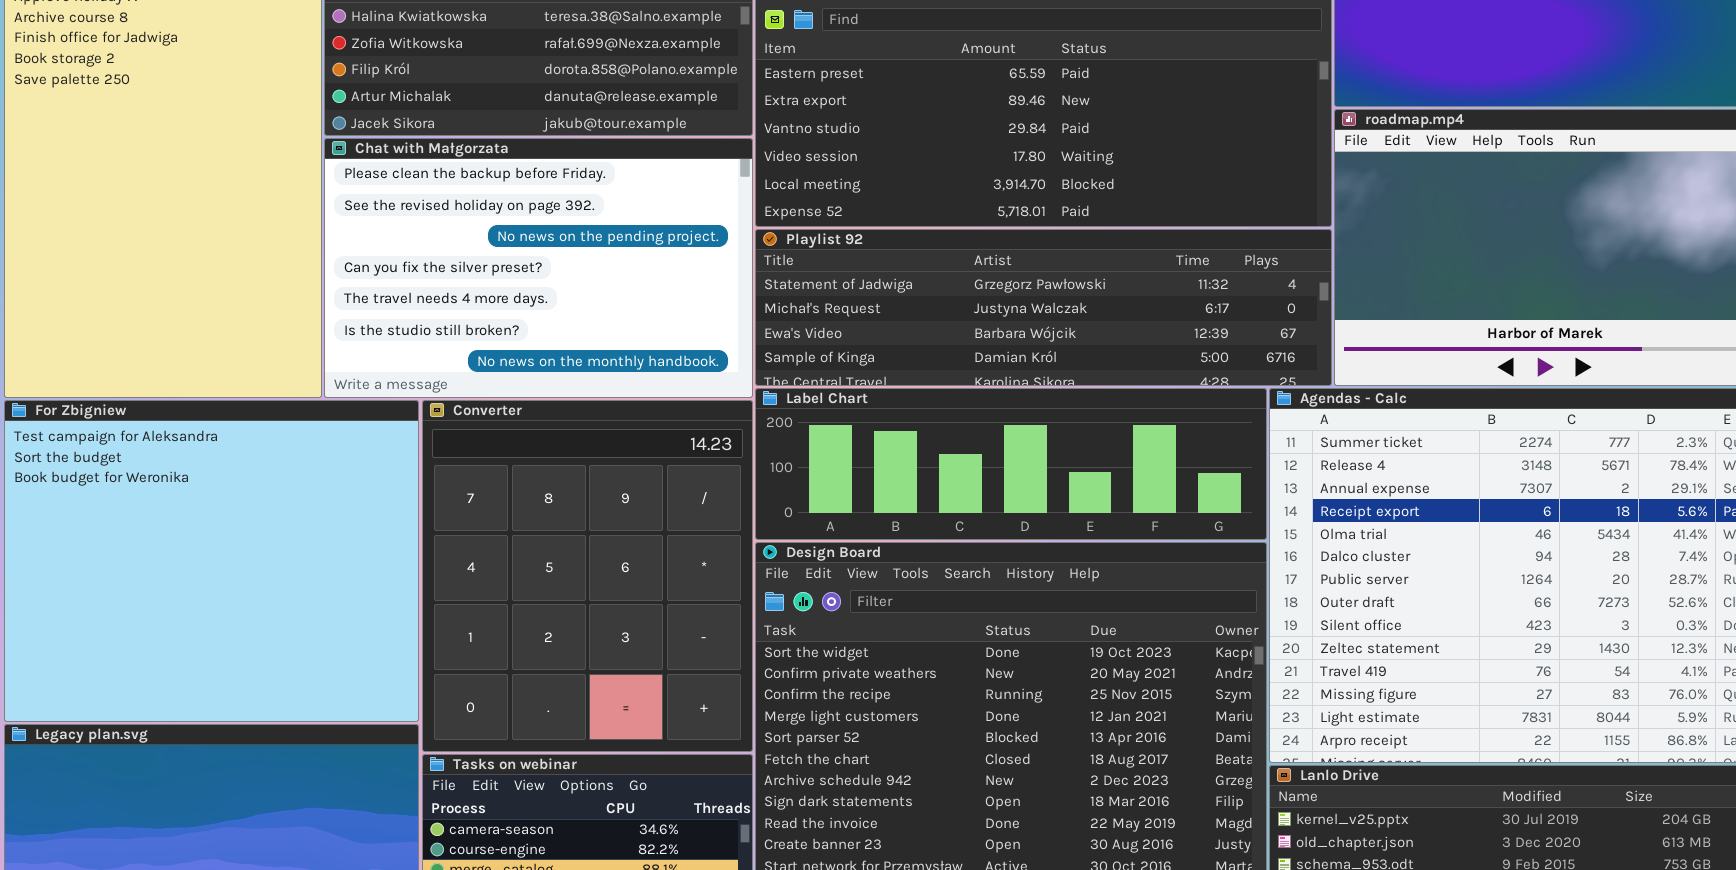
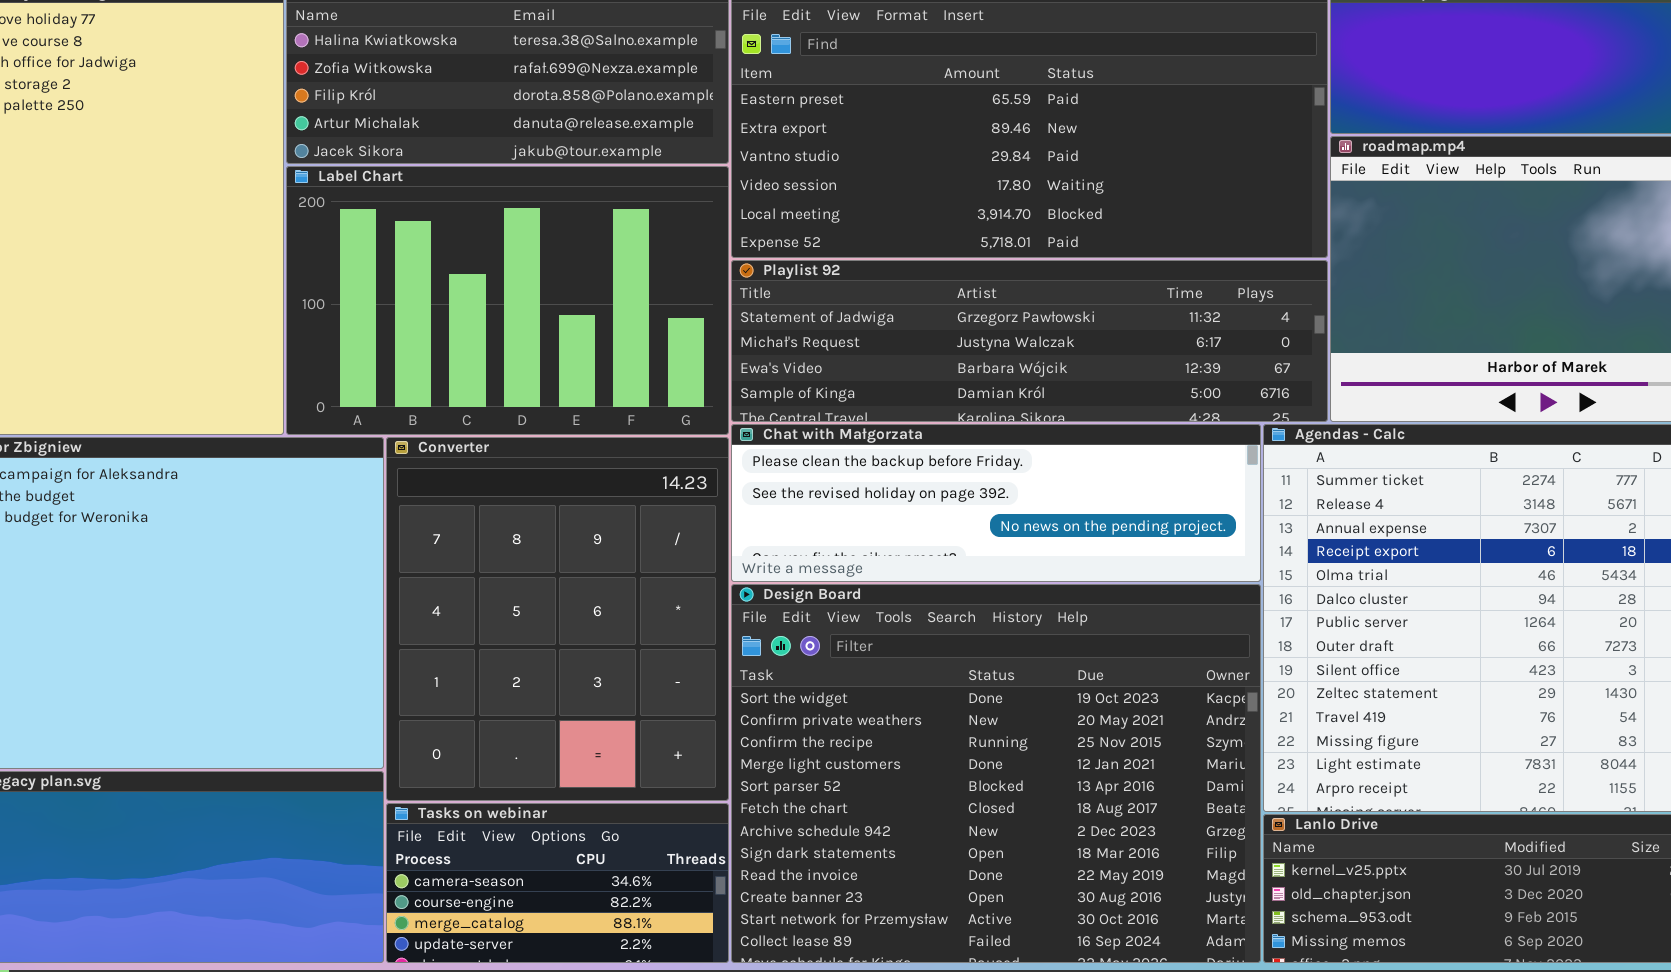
Chat with Małgorzata: [324,138,753,398] -> [731,424,1261,582], moved, resized
Label Chart: [755,388,1267,540] -> [286,166,729,435], moved, resized

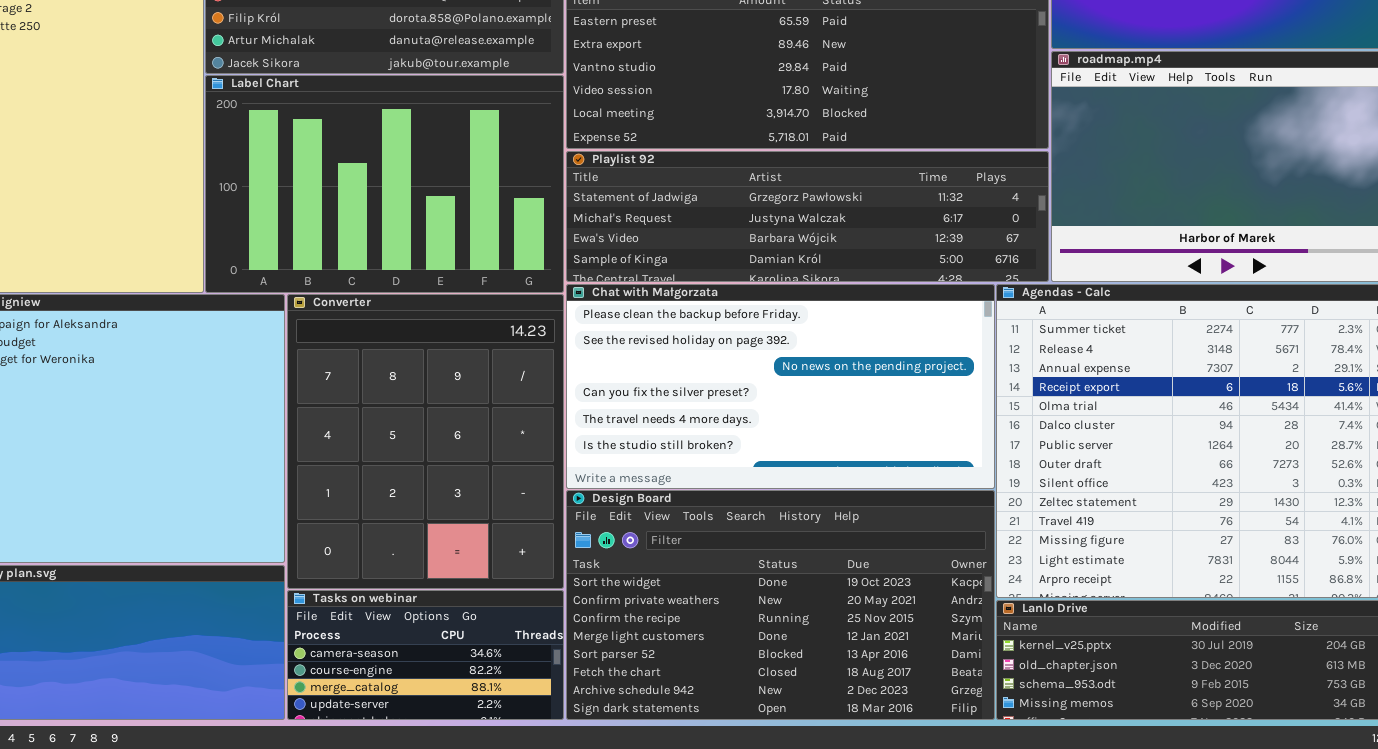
Chat with Małgorzata: [731,424,1261,582] -> [566,284,995,489], resized
Design Board: [731,584,1261,963] -> [566,490,995,720], resized

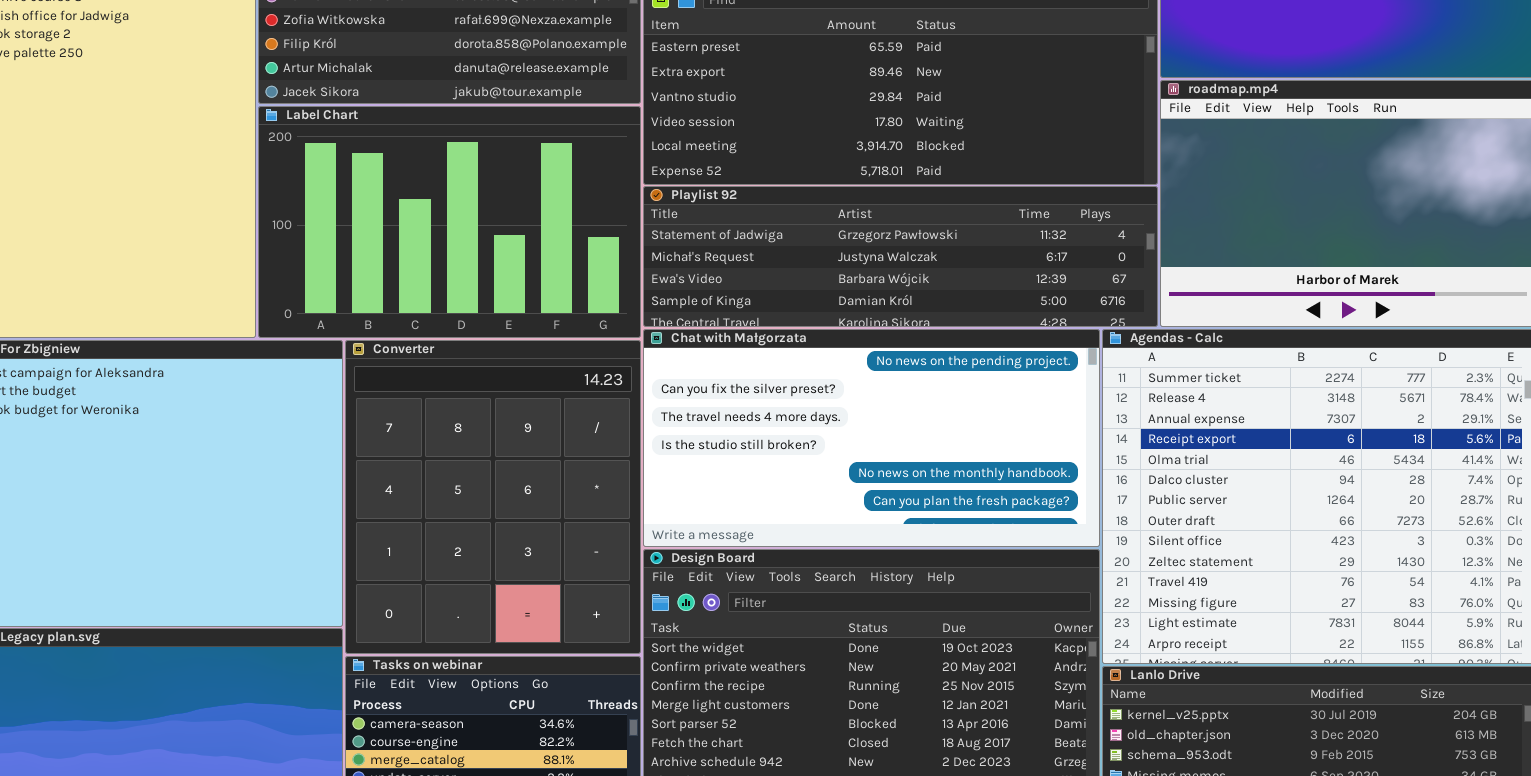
Chat with Małgorzata: [566,284,995,489] -> [643,329,1100,547], scrolled down 2 rows

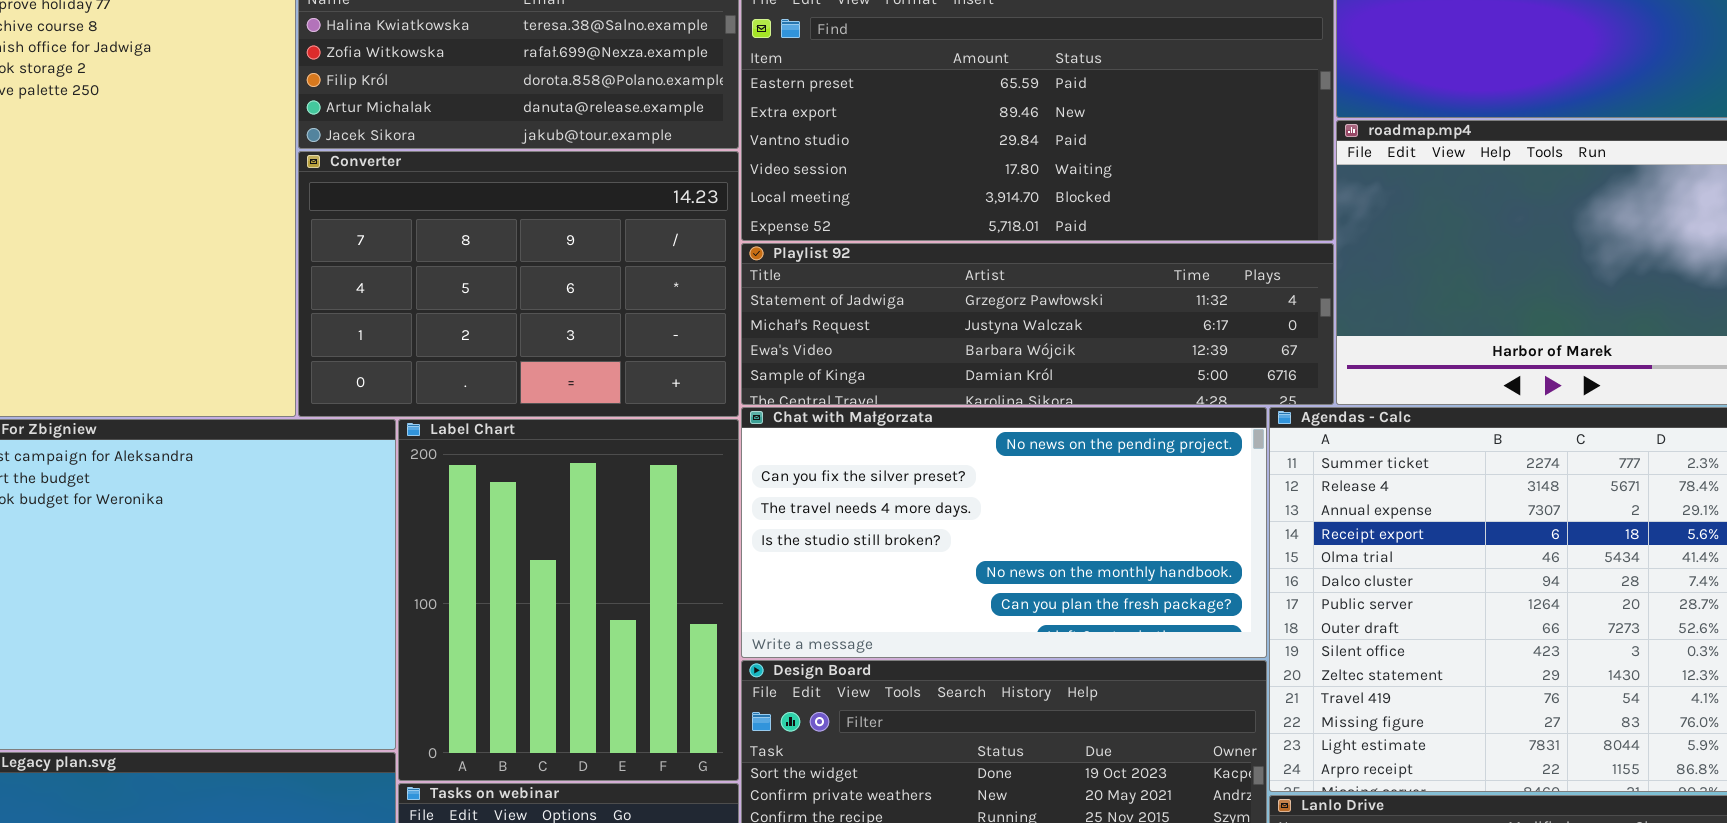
Label Chart: [258,106,641,338] -> [398,419,739,781], moved, resized
Converter: [345,340,641,654] -> [298,151,739,417], moved, resized

